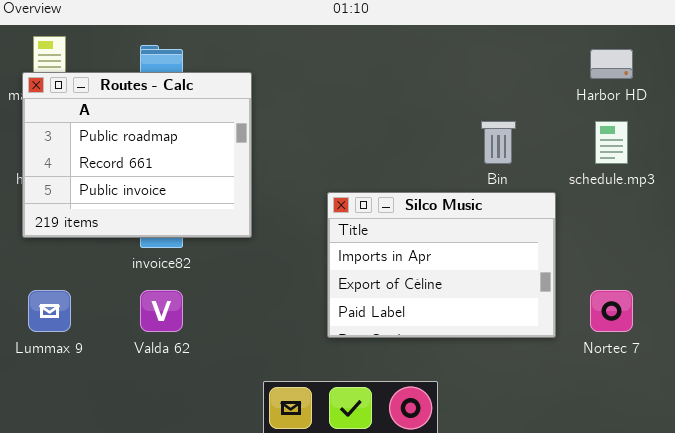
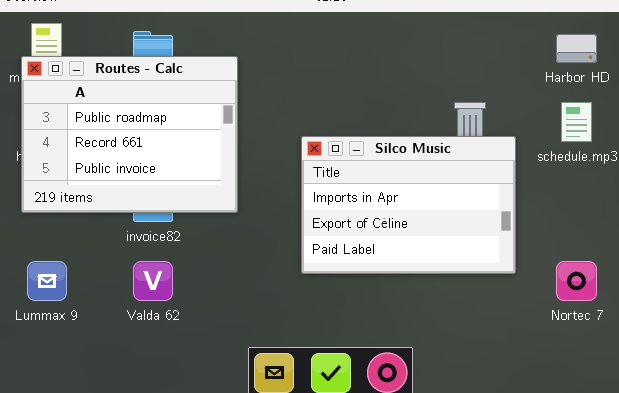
Silco Music: [327,192,556,338] -> [301,136,516,274], moved

